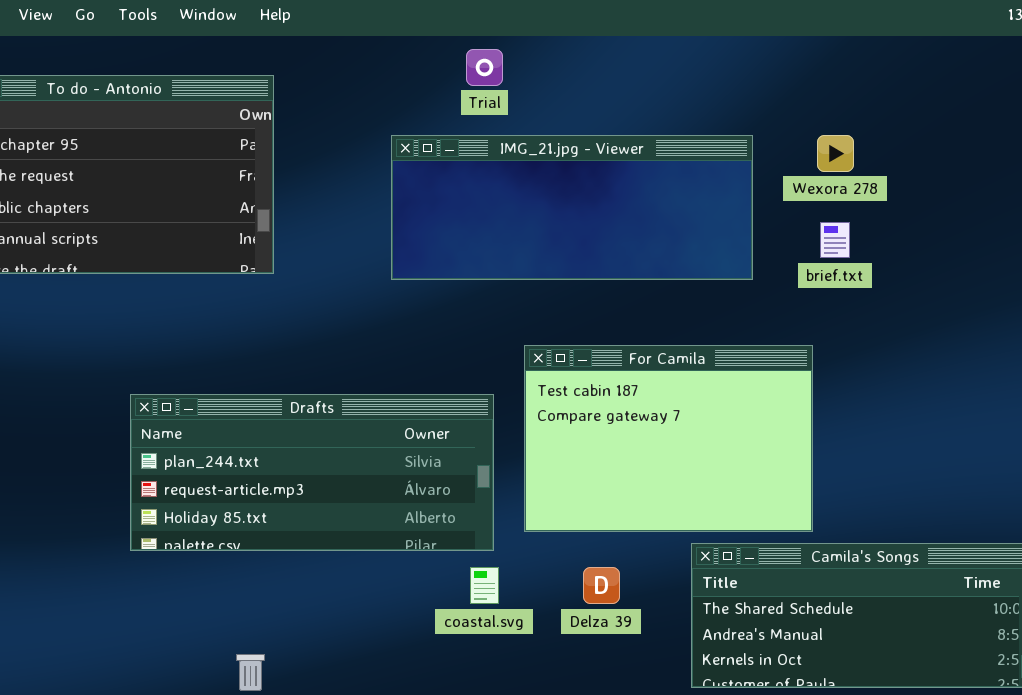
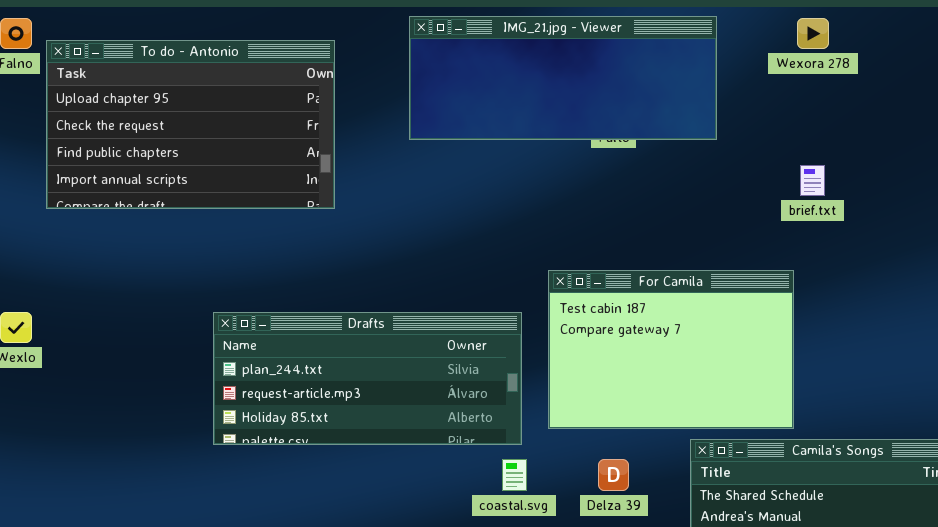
IMG_21.jpg - Viewer: [391,135,753,280] -> [409,16,717,140], moved
Wexora 278: [817,135,854,172] -> [797,18,829,49], moved

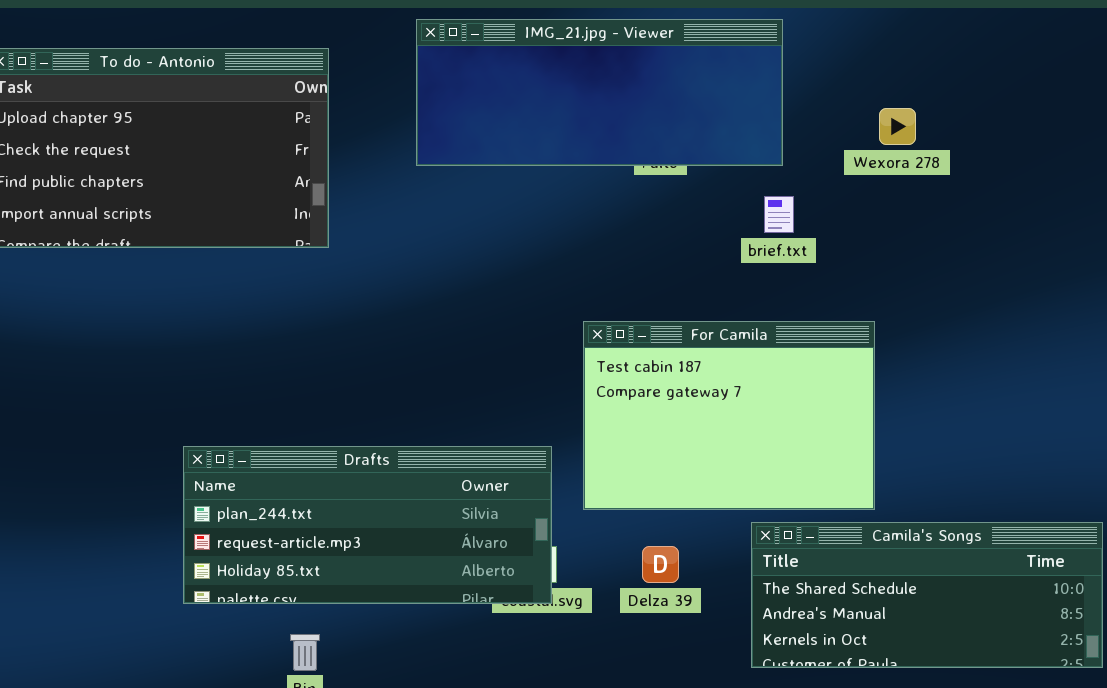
Wexora 278: [797,18,829,49] -> [879,108,916,145], moved
brief.txt: [800,165,825,196] -> [764,196,794,233], moved
Drafts: [213,312,522,445] -> [183,446,552,604], moved

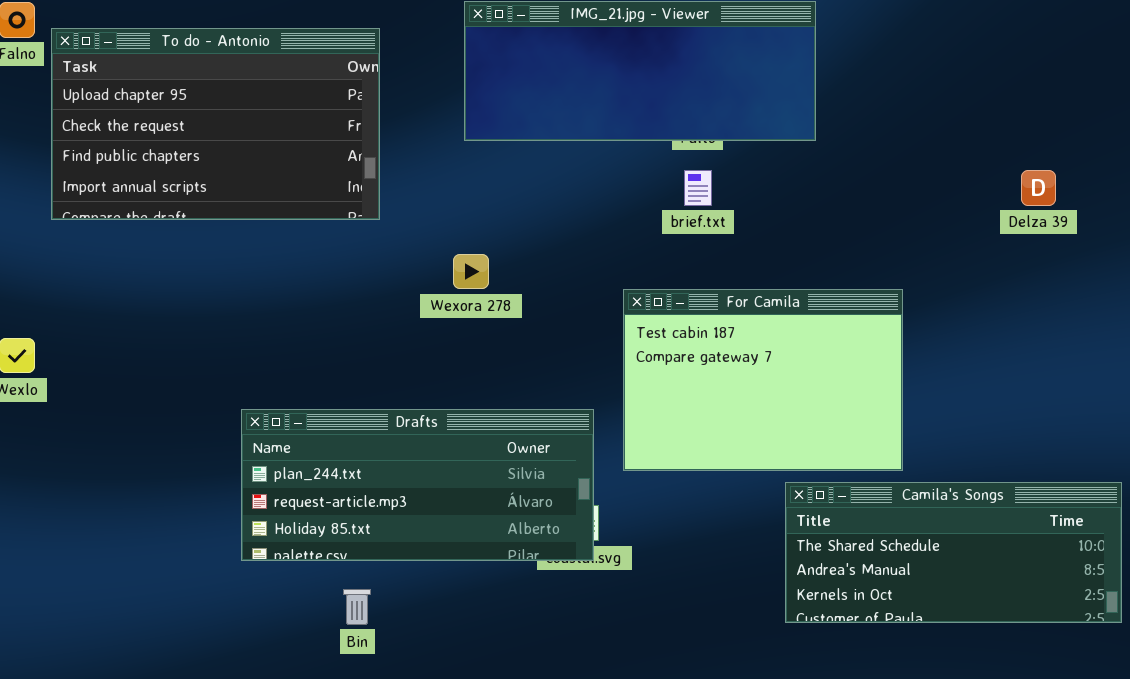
Wexora 278: [879,108,916,145] -> [453,254,489,289], moved
brief.txt: [764,196,794,233] -> [684,170,712,206], moved
Delza 39: [642,546,679,583] -> [1021,170,1056,206], moved

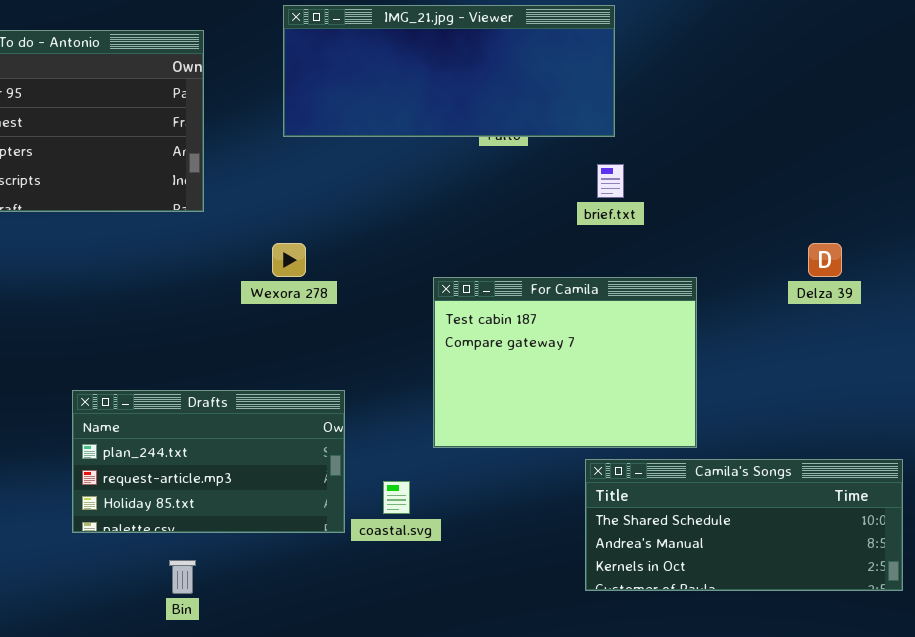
brief.txt: [684,170,712,206] -> [597,164,624,198], moved
Delza 39: [1021,170,1056,206] -> [808,243,842,277], moved
Drafts: [241,409,594,561] -> [72,390,345,533], resized

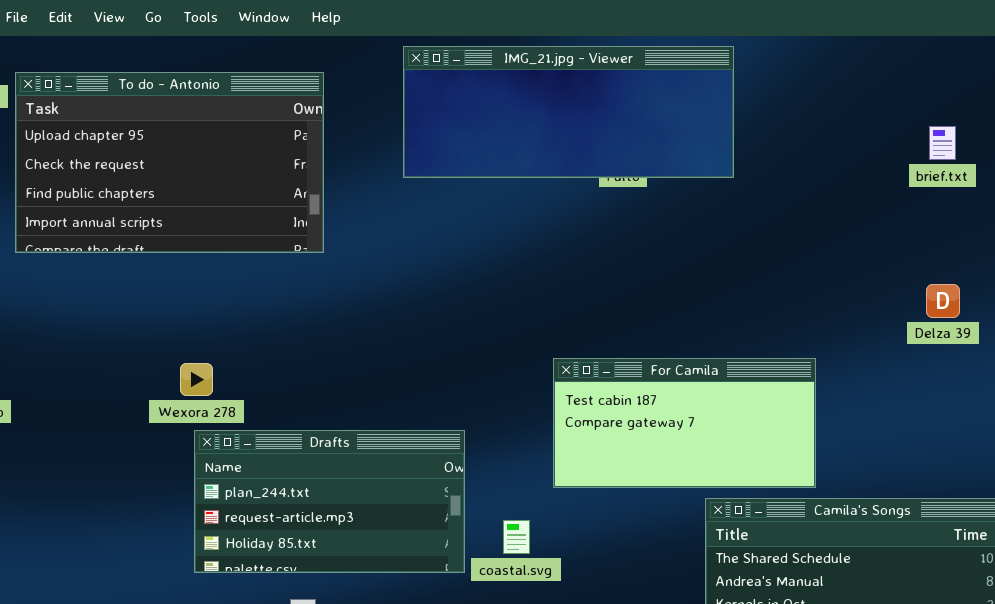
brief.txt: [597,164,624,198] -> [929,126,956,160], moved
Wexora 278: [272,243,306,277] -> [180,363,213,396], moved
For Camila: [433,277,697,448] -> [553,358,816,488], resized

